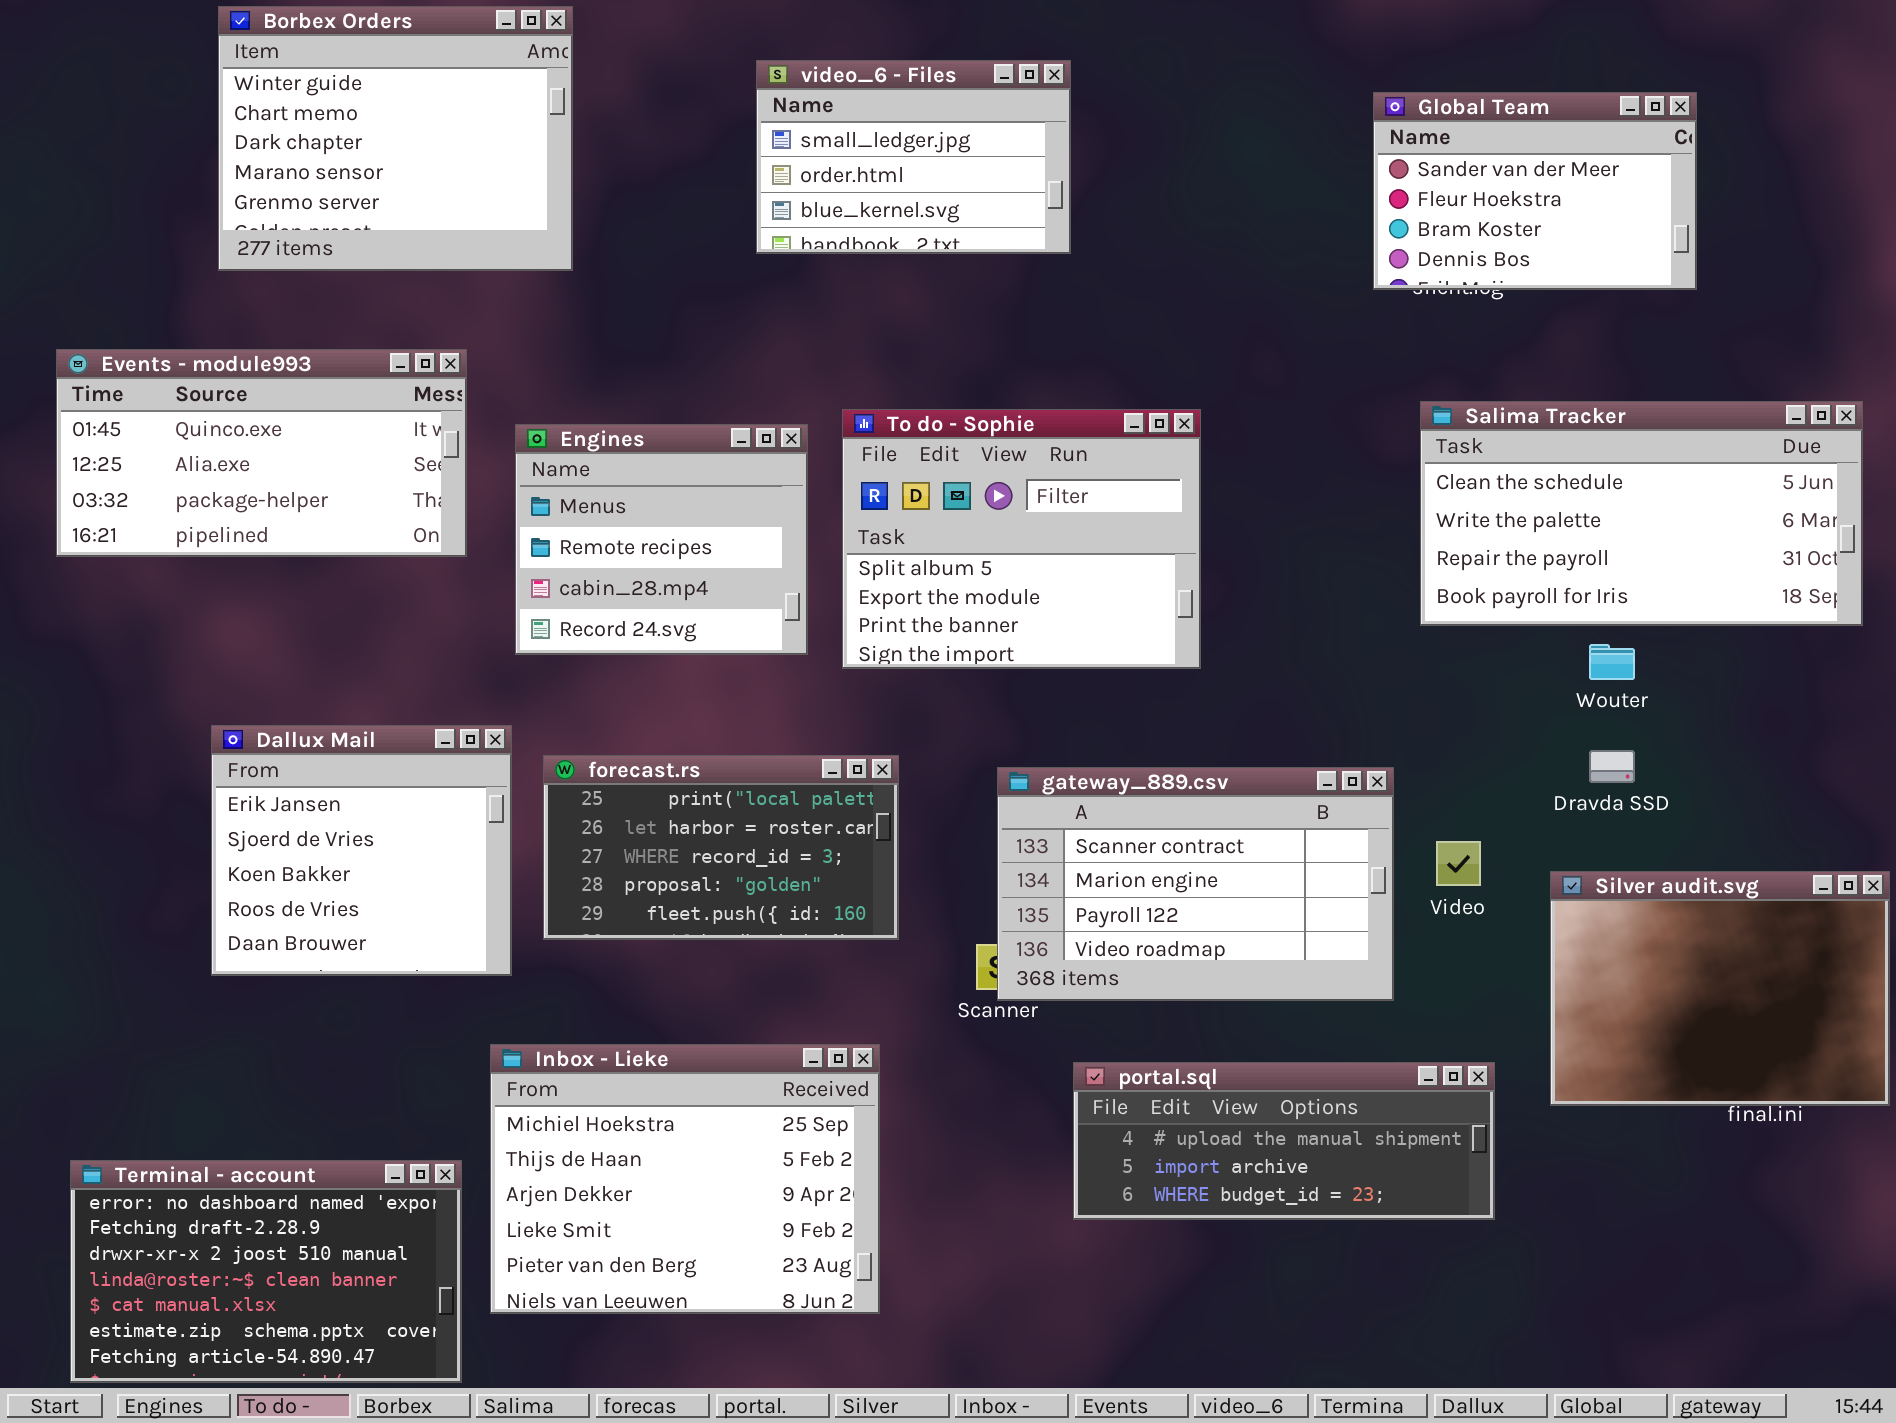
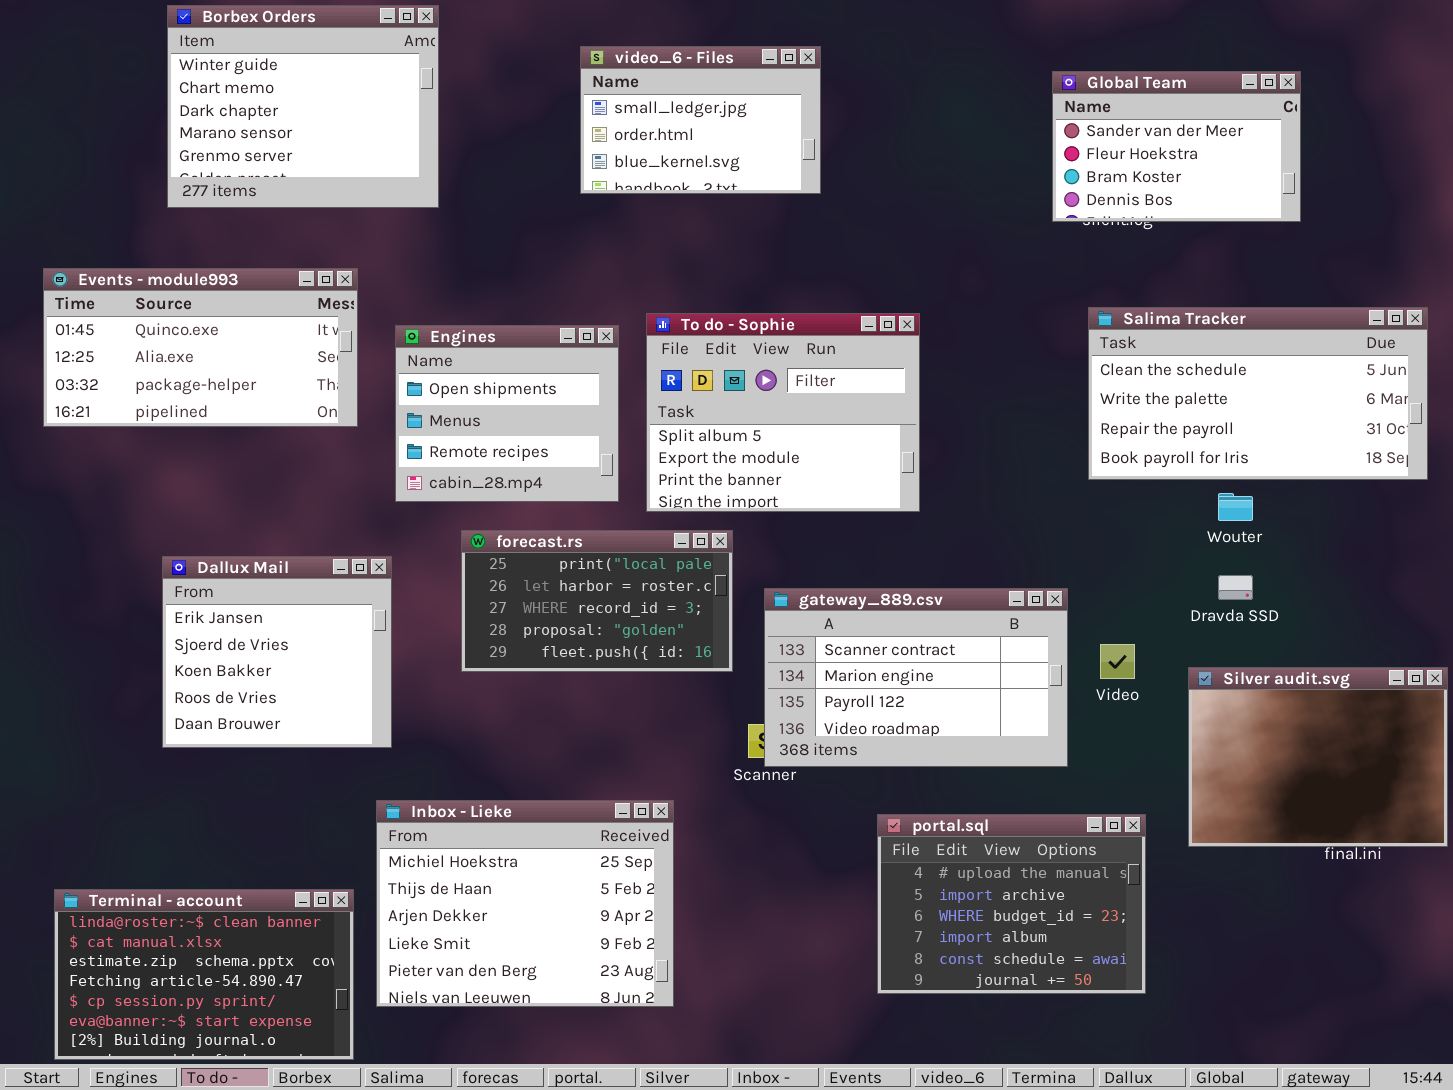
Engines: [515,424,808,655] -> [395,325,619,502], scrolled up 1 row
forecast.rs: [543,755,899,940] -> [461,530,733,672], moved
portal.sql: [1073,1062,1495,1220] -> [877,814,1146,994], resized
Terminal - account: [70,1160,462,1383] -> [54,889,354,1060], scrolled down 3 rows

